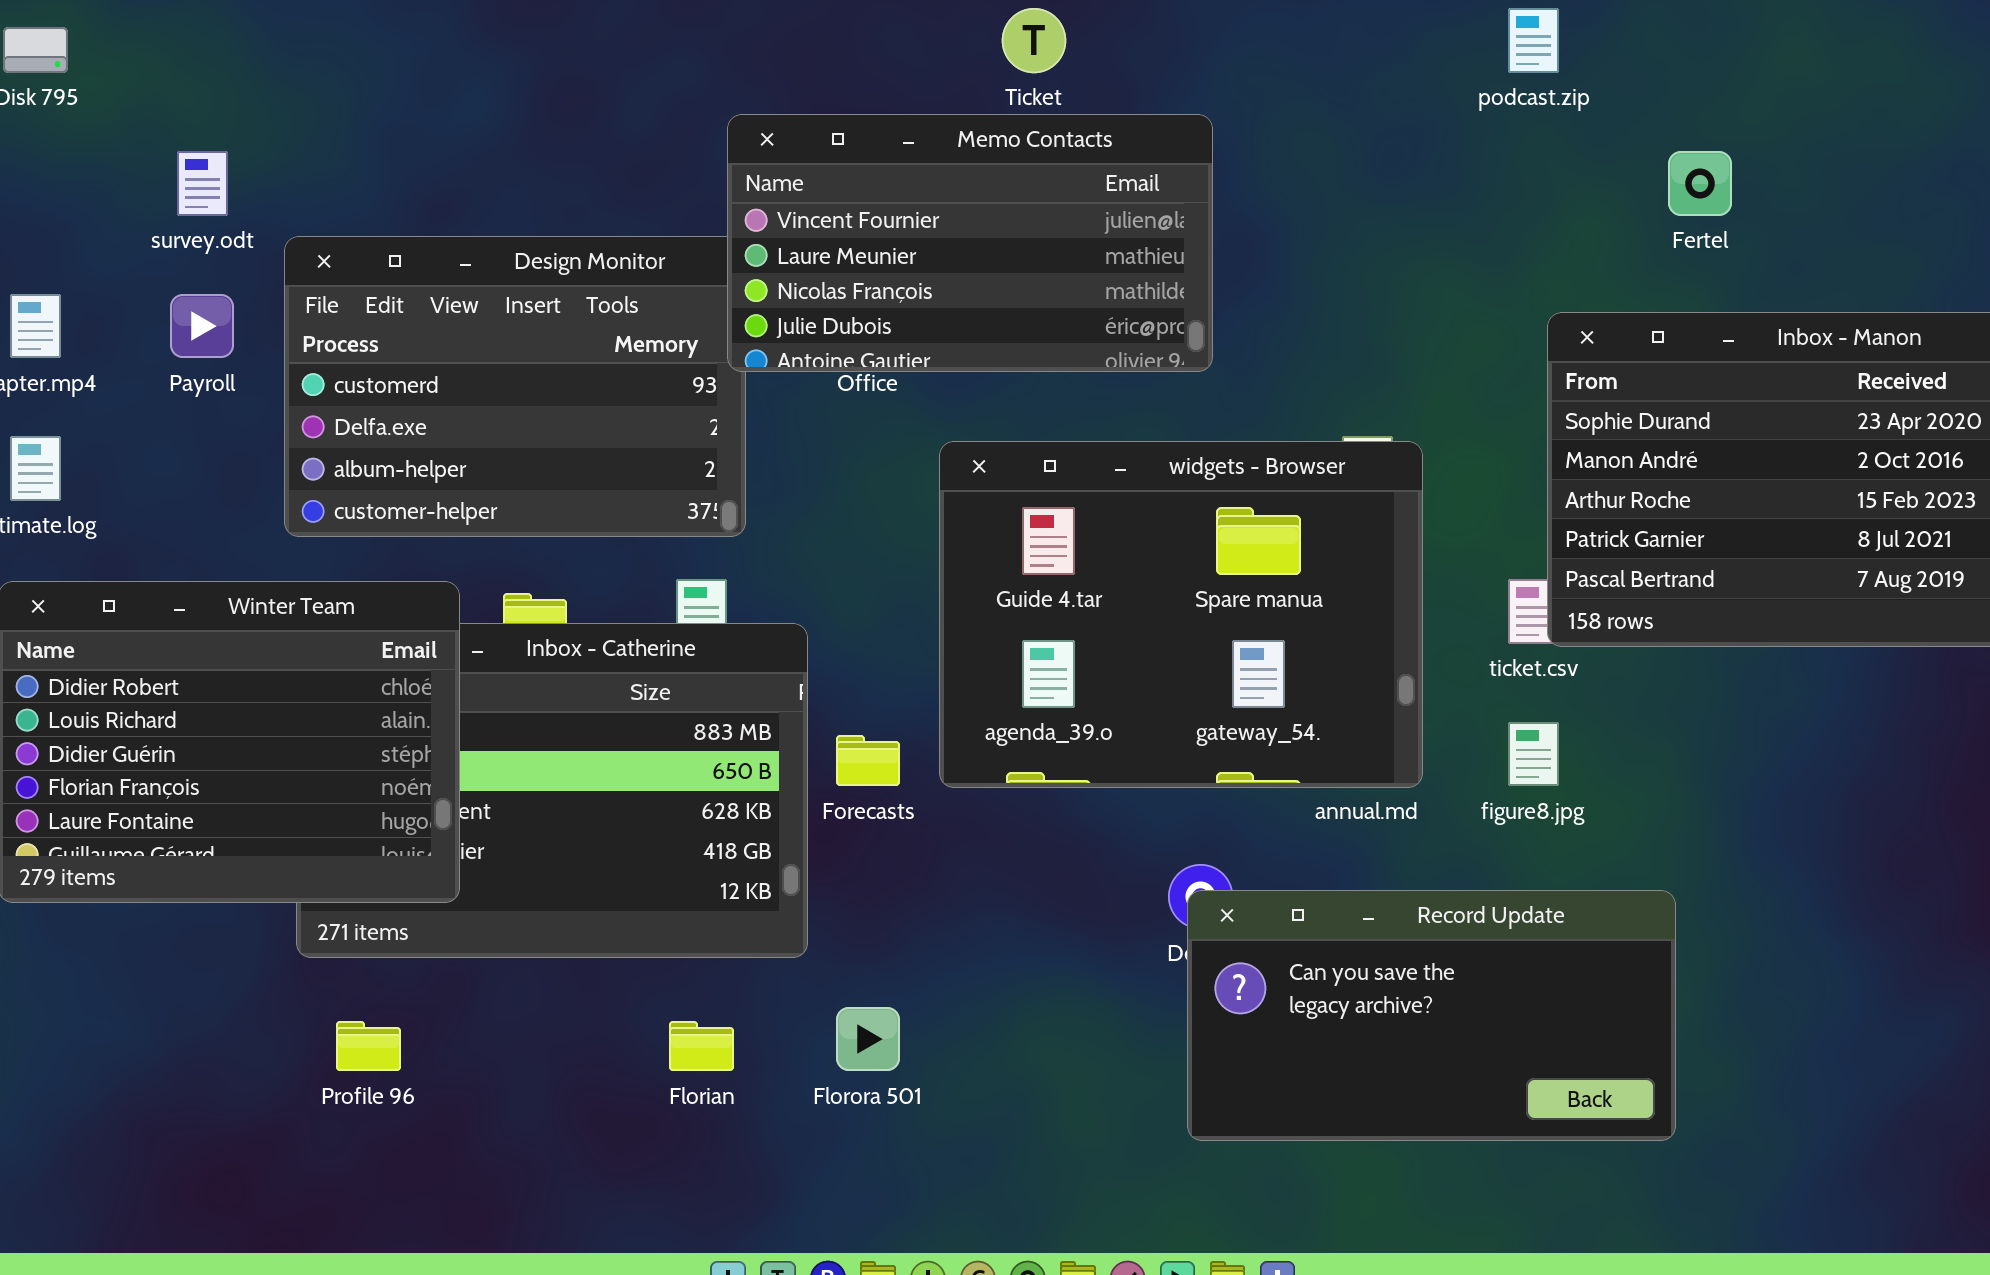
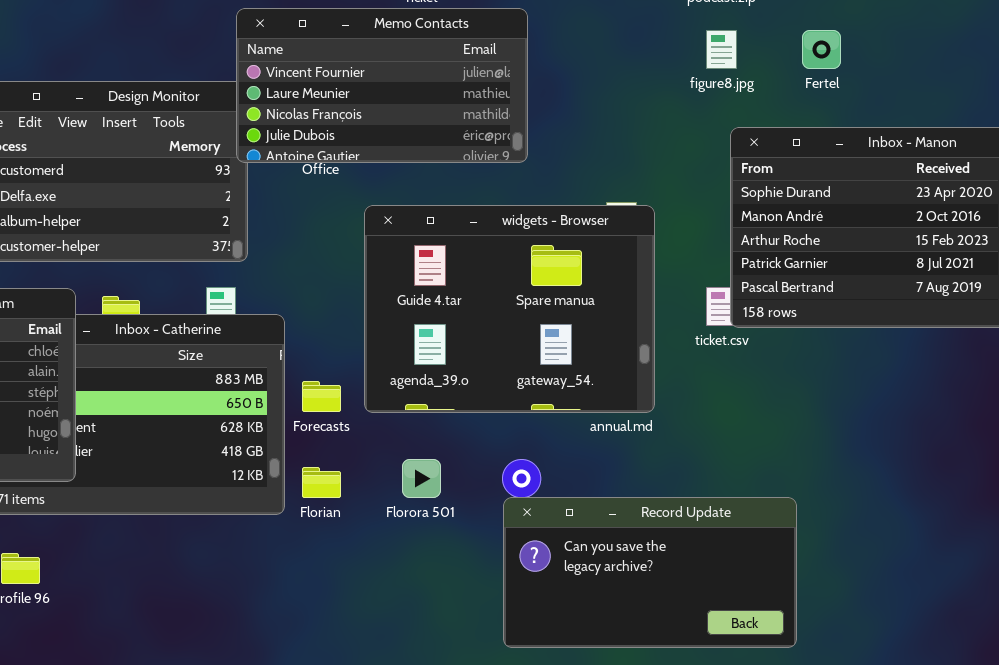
figure8.jpg: [1508,722,1559,786] -> [706,30,737,69], moved
Record Update: [1187,890,1676,1141] -> [503,497,797,648], moved
Florora 501: [836,1007,900,1071] -> [402,459,441,498], moved
Florian: [669,1021,734,1071] -> [302,467,341,498], moved

